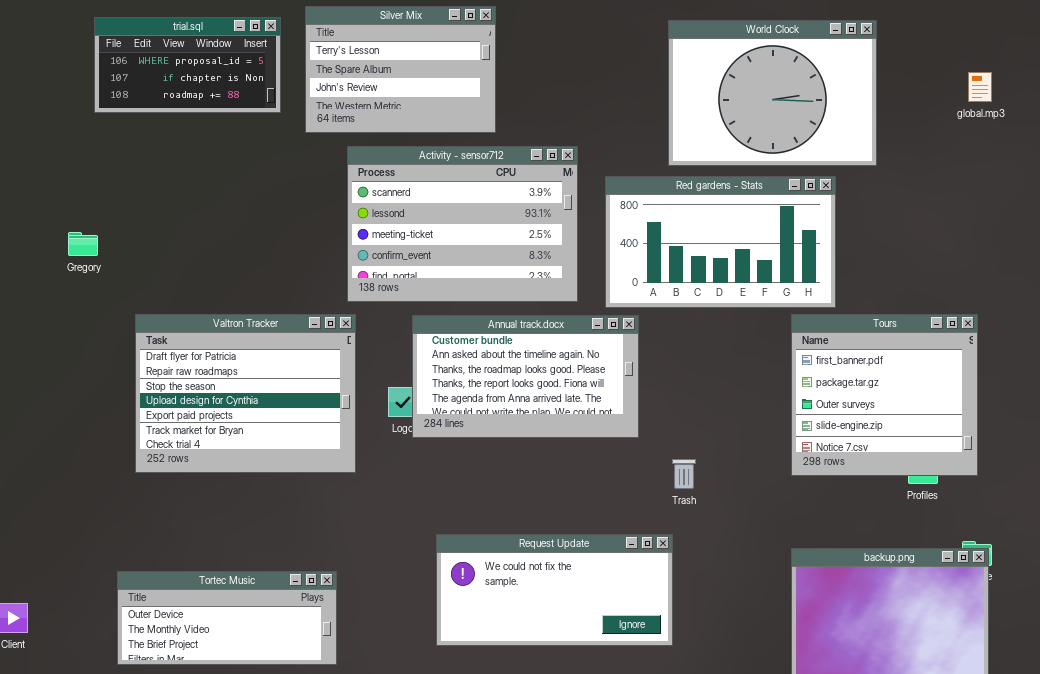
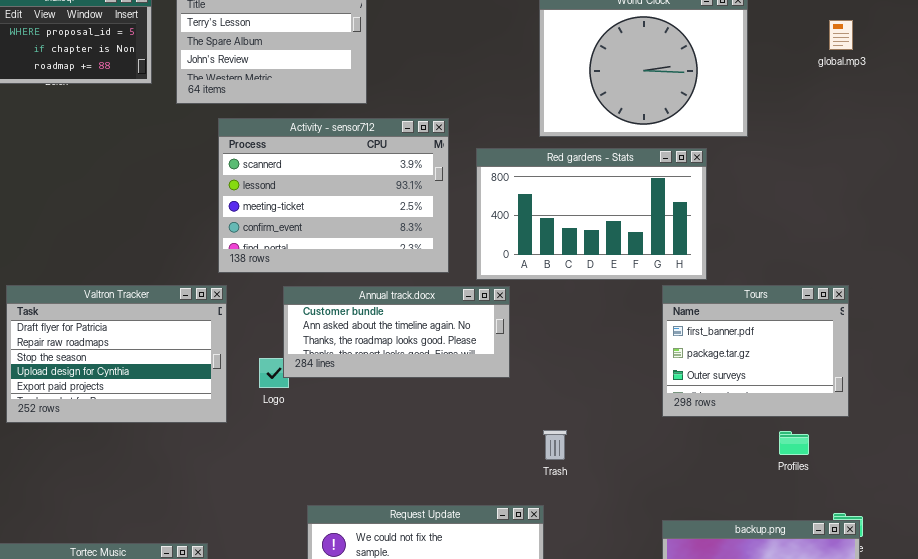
global.mp3: [968,72,992,102] -> [829,20,853,50], moved
Valtron Tracker: [135,314,356,473] -> [6,285,227,423], resized
Tours: [791,314,978,476] -> [662,285,849,417], resized
Annual track.docx: [412,315,639,438] -> [283,286,510,378], resized

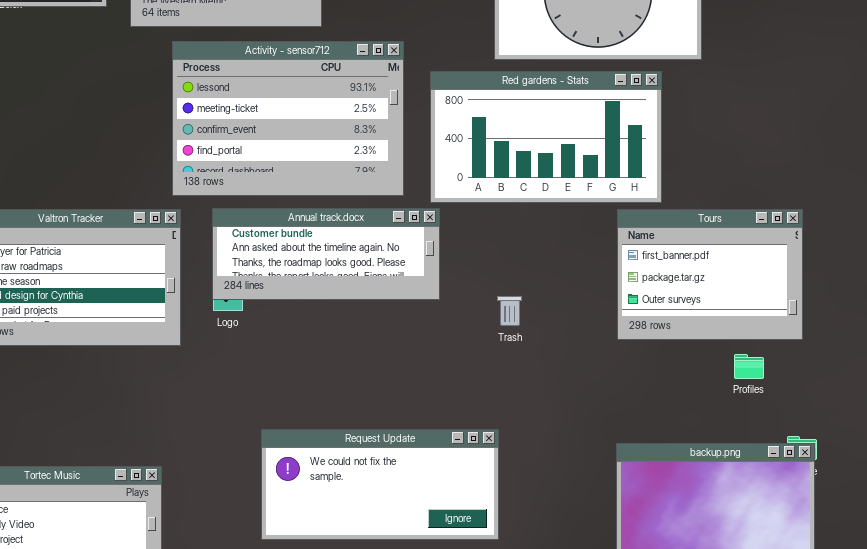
Activity - sensor712: [218,118,449,273] -> [172,41,404,196], scrolled down 1 row
Annual track.docx: [283,286,510,378] -> [212,208,440,300], moved
Trash: [543,430,567,460] -> [497,296,522,326], moved

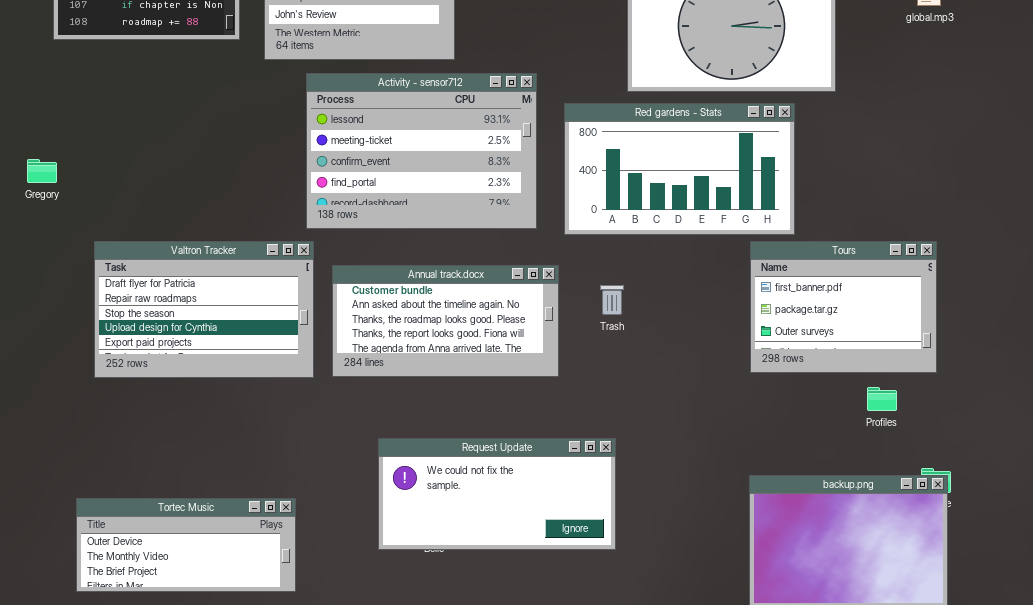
Annual track.docx: [212,208,440,300] -> [332,265,559,377], moved, resized
Trash: [497,296,522,326] -> [600,285,624,315], moved
Request Update: [261,429,499,540] -> [378,438,616,550], moved

